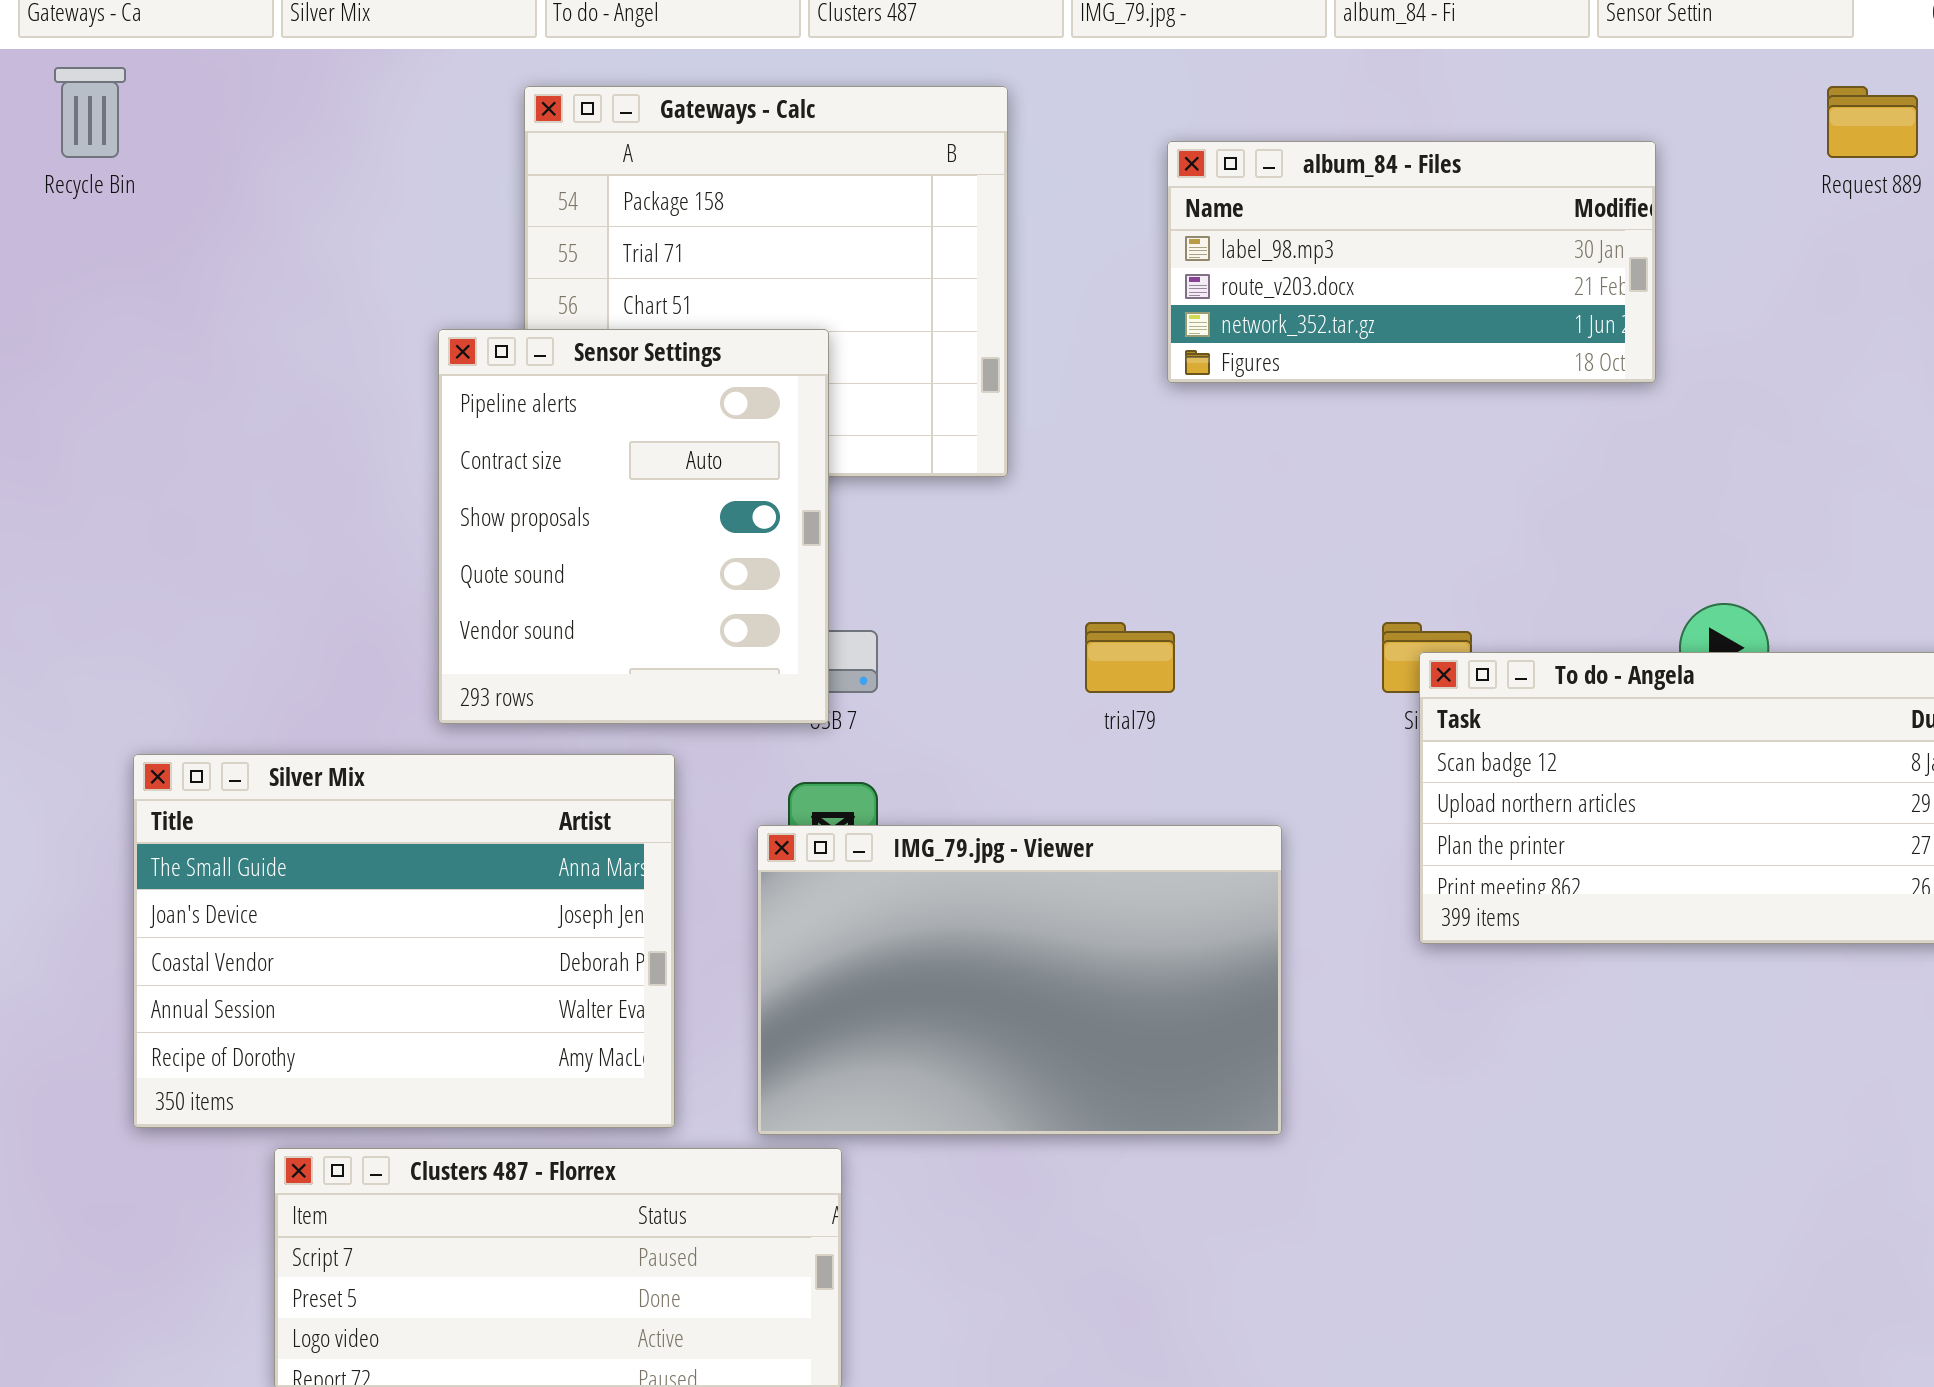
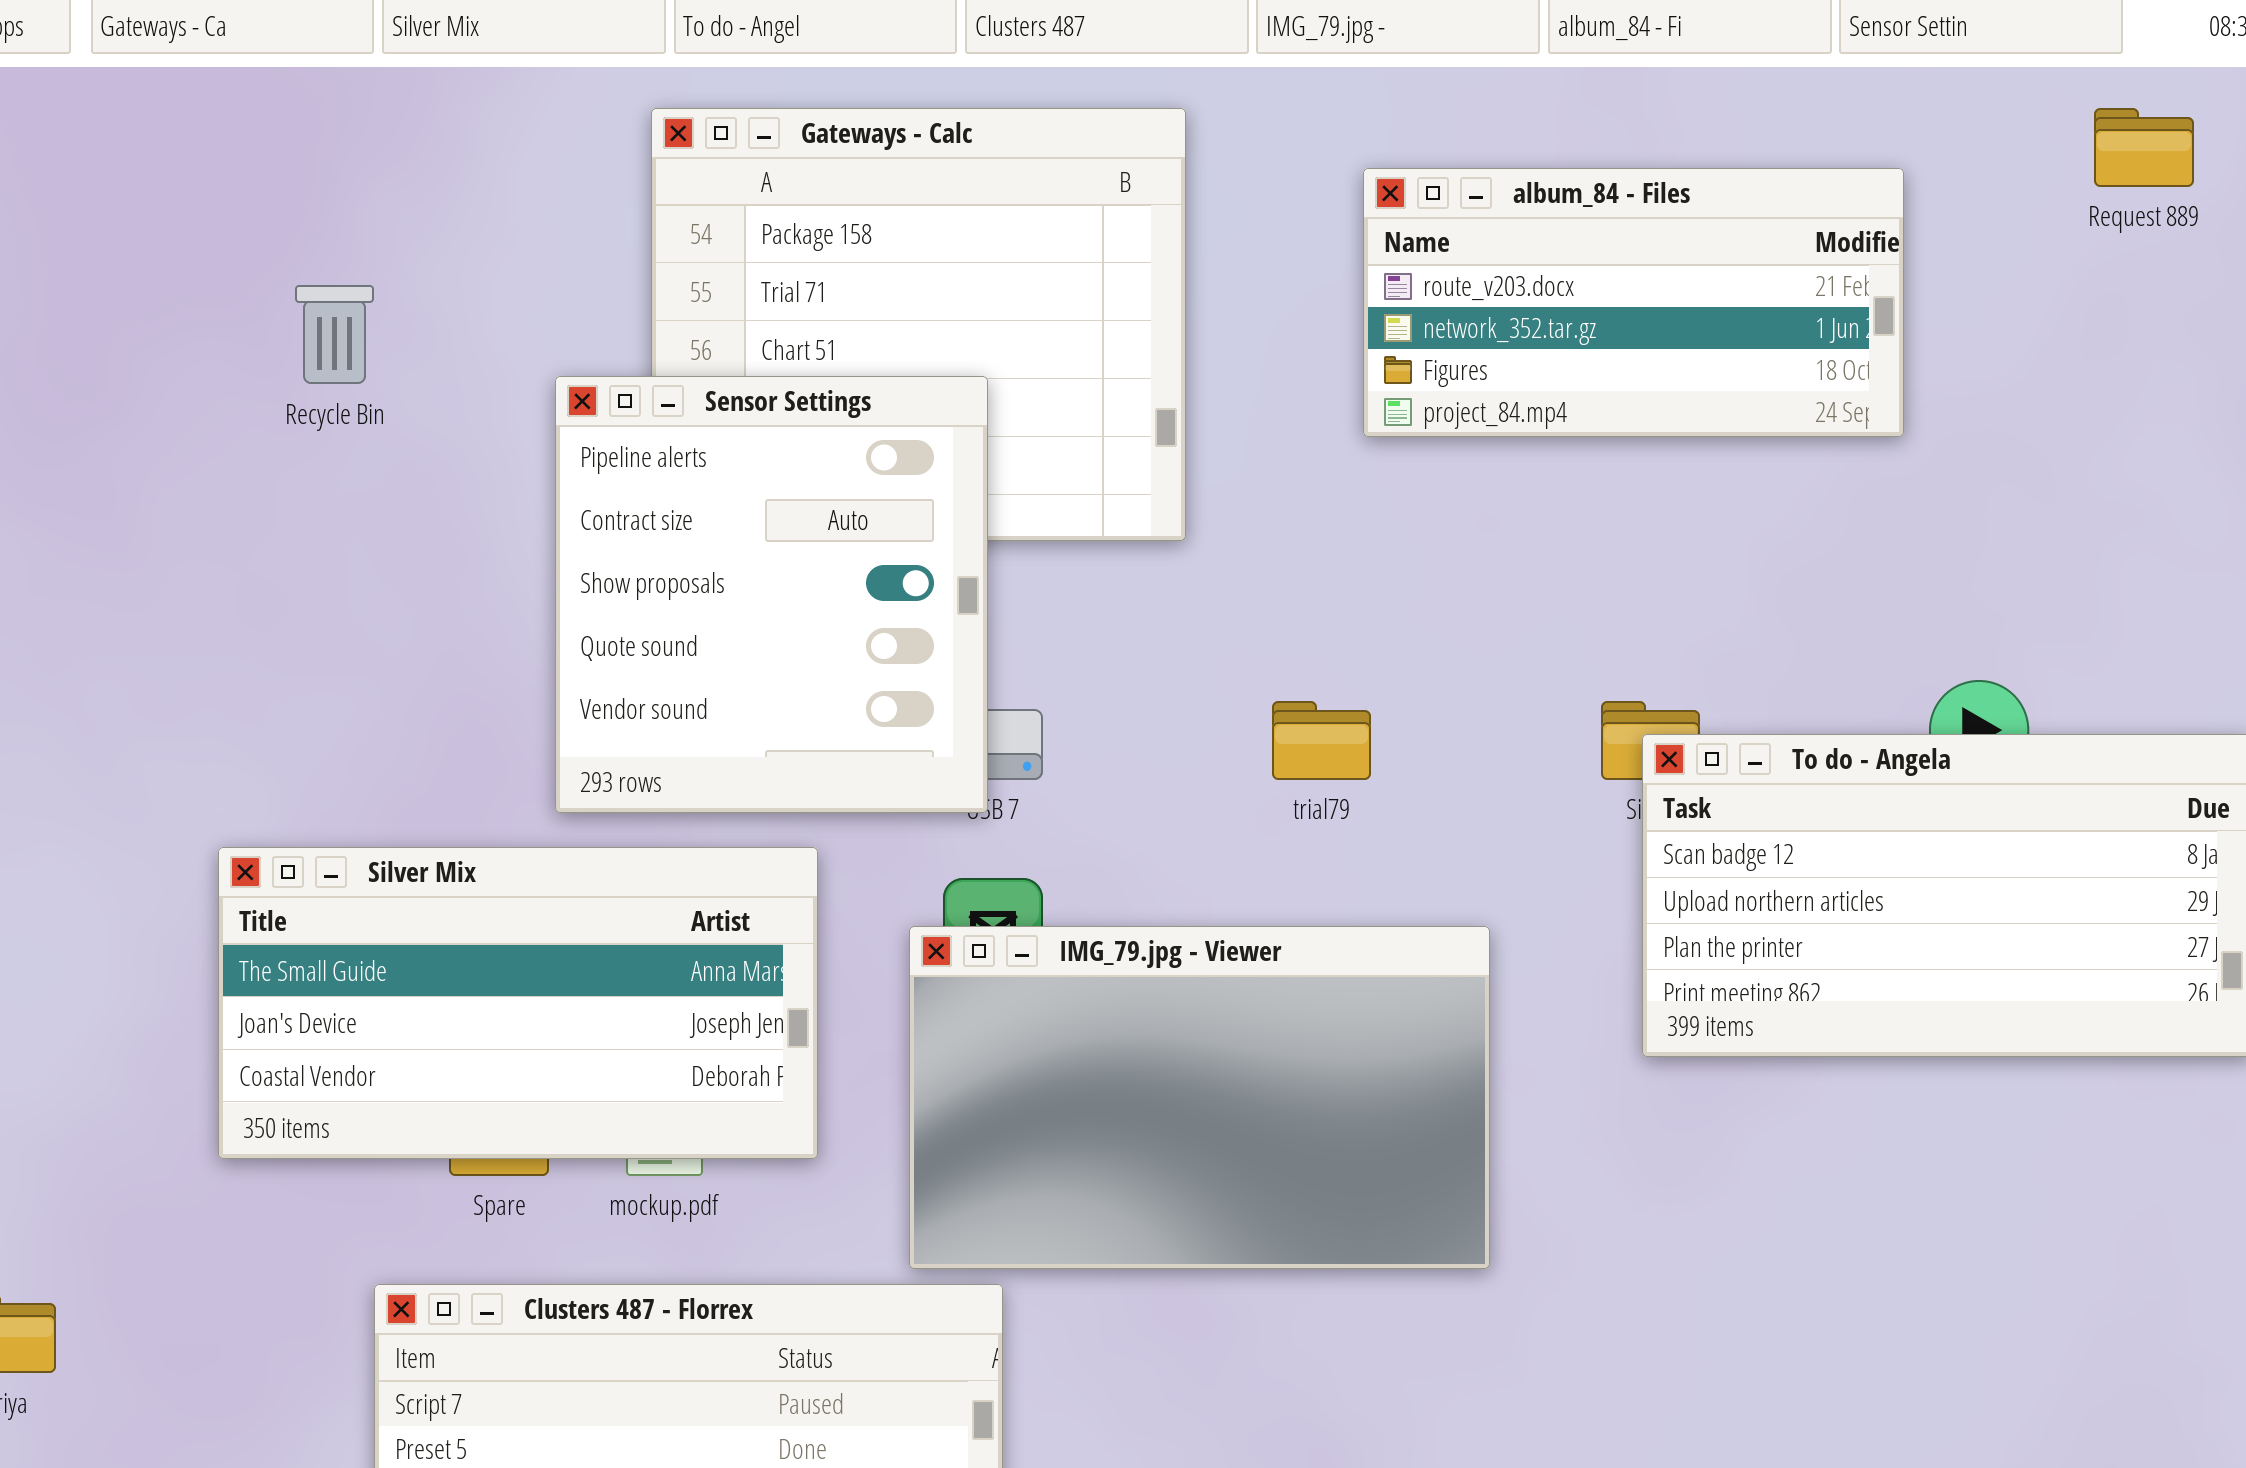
Recycle Bin: [54,67,126,158] -> [295,285,374,384], moved
album_84 - Files: [1167,141,1656,383] -> [1363,168,1904,437], scrolled down 1 row
Silver Mix: [133,754,675,1128] -> [218,847,818,1159], resized

